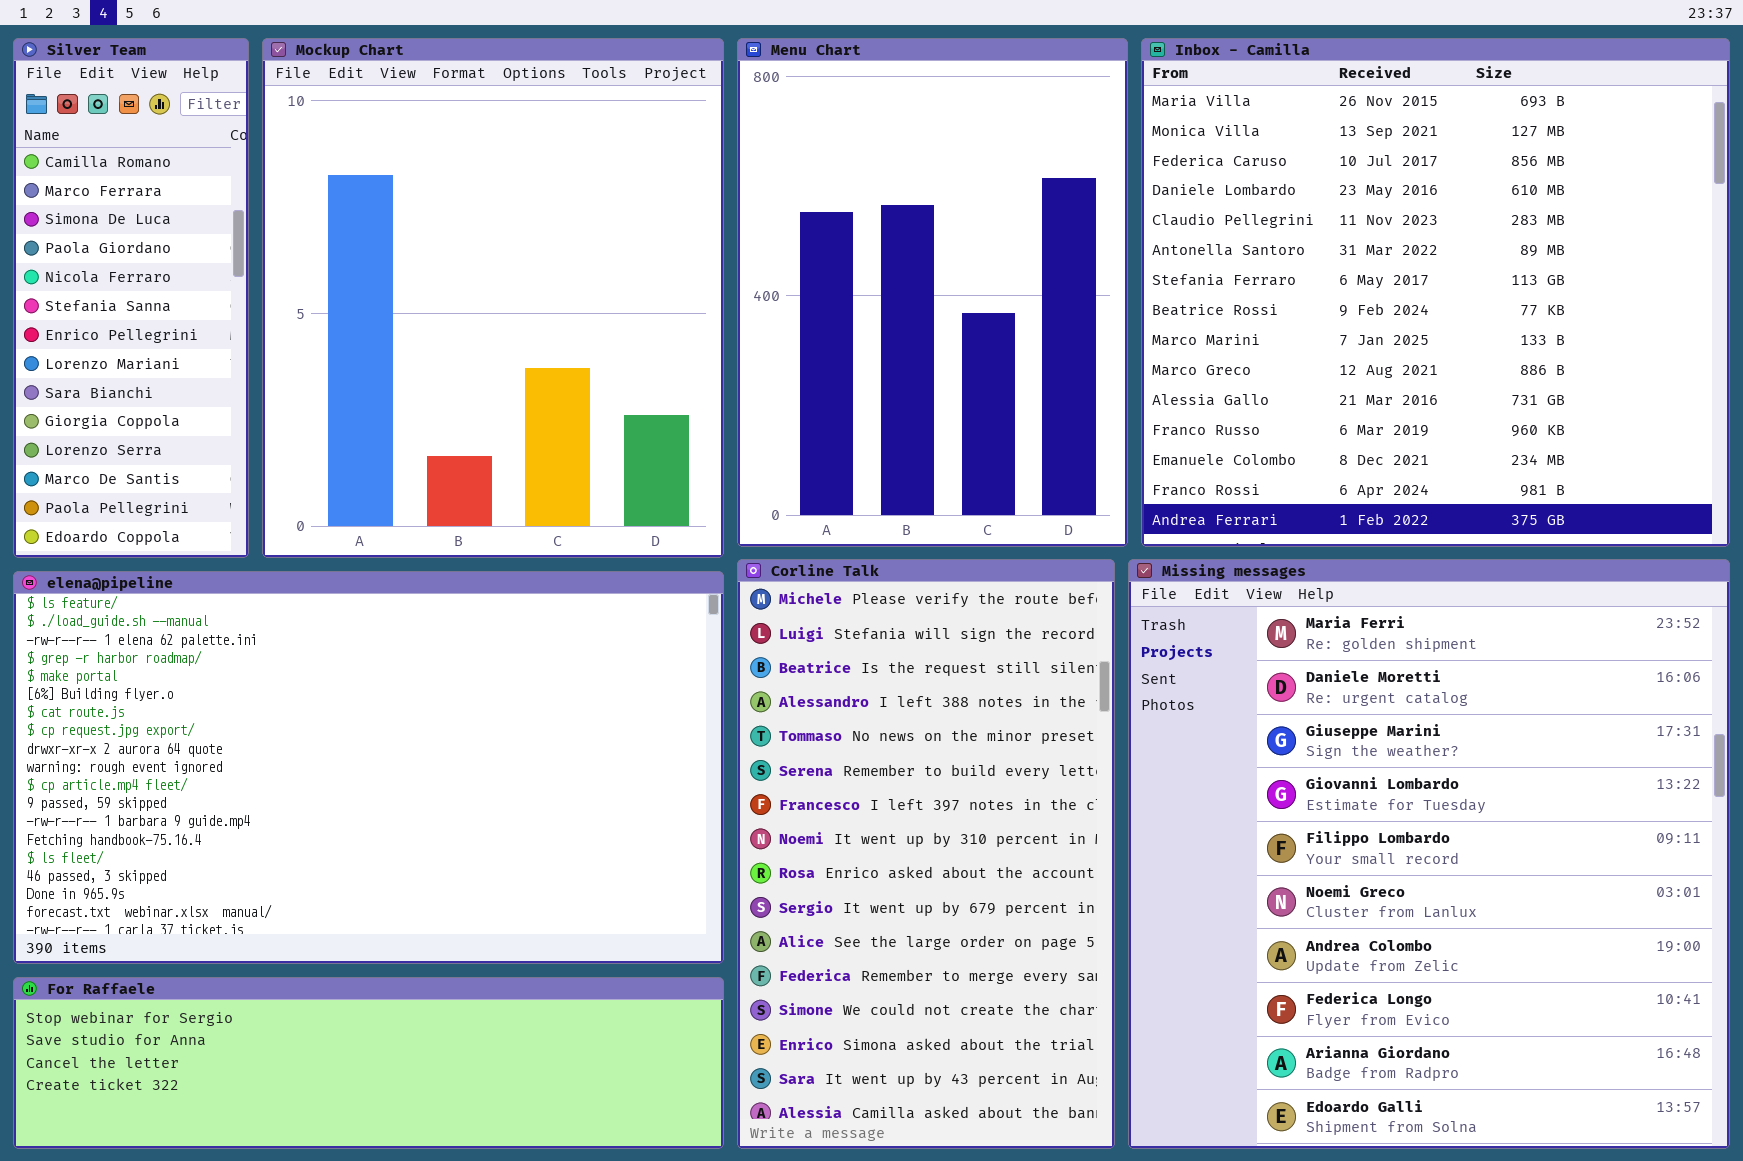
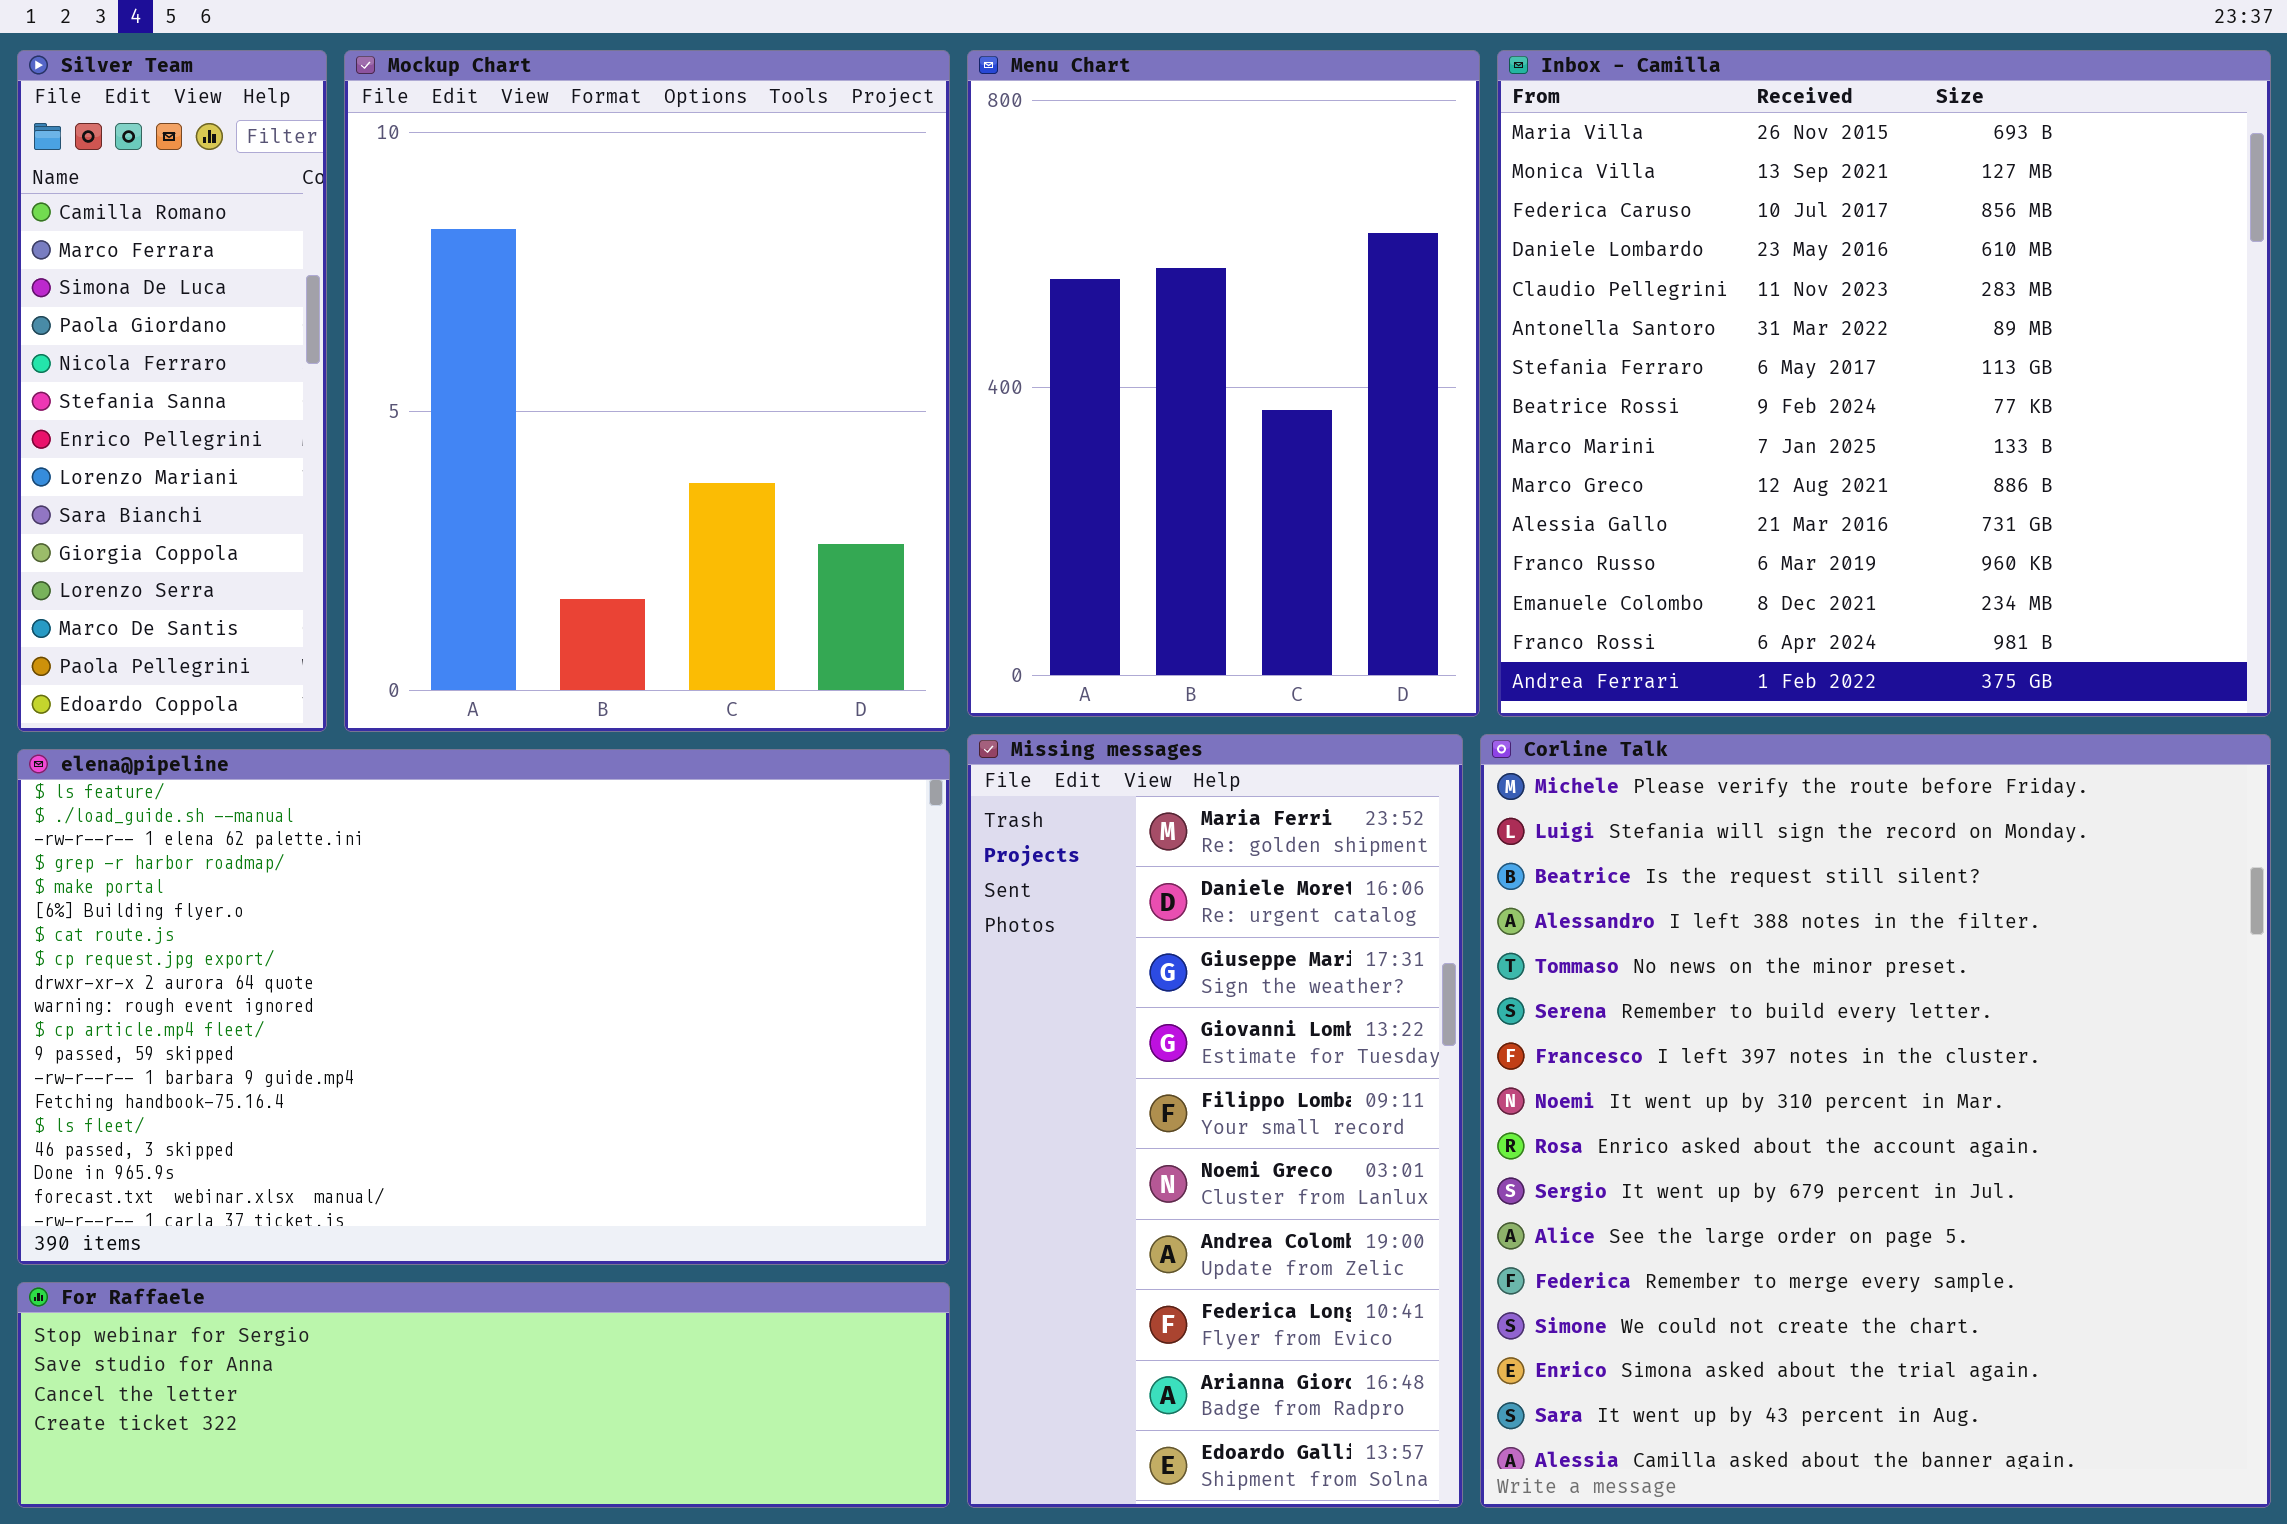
Corline Talk: [737,559,1115,1149] -> [1480,734,2271,1508], moved, resized
Missing messages: [1128,559,1730,1149] -> [967,734,1463,1508], moved, resized

